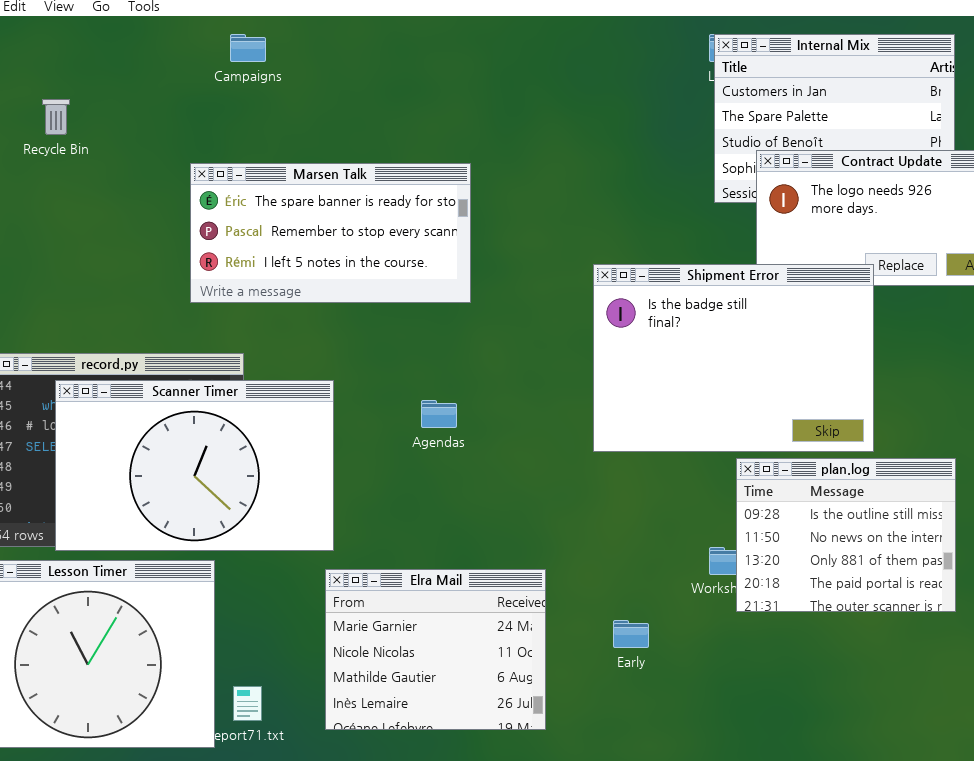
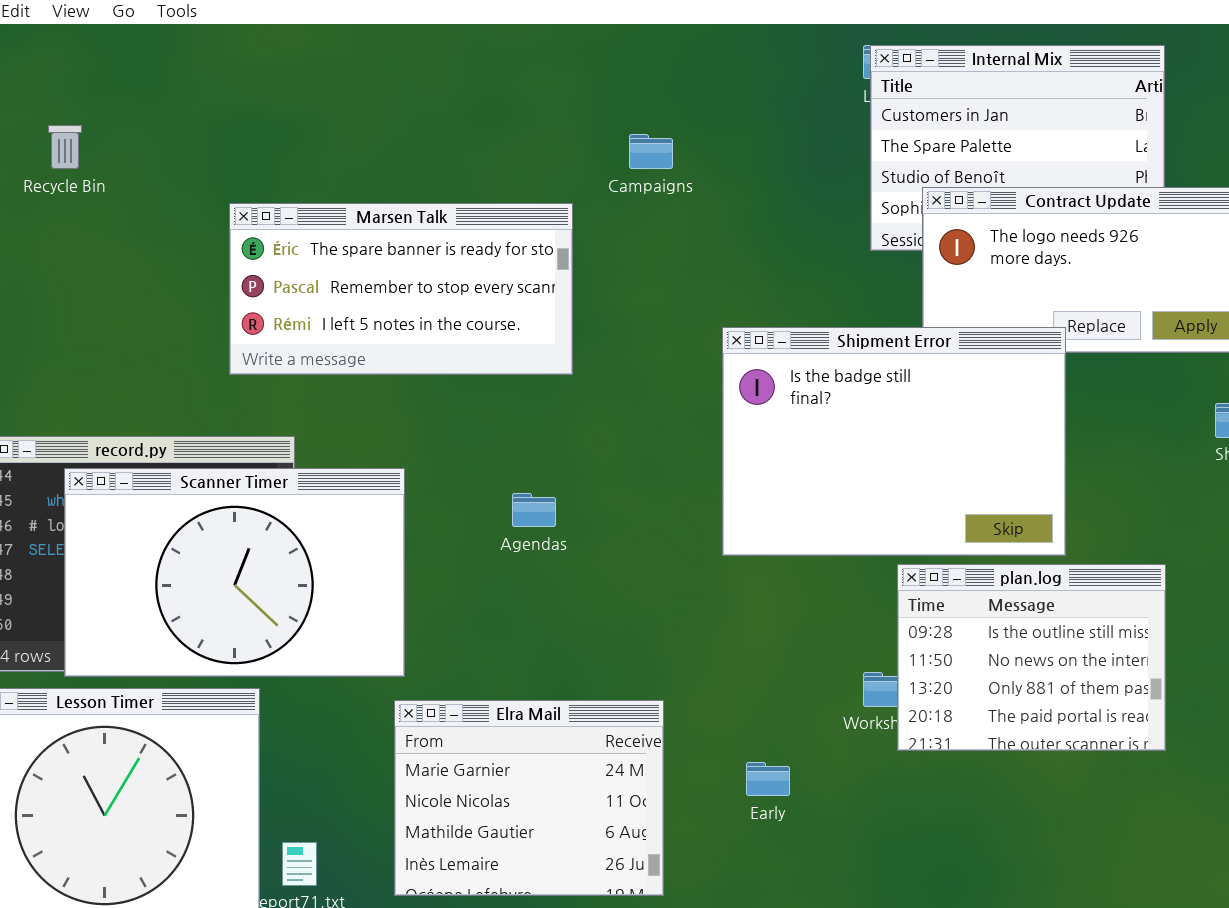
Campaigns: [230,34,266,62] -> [629,134,673,169], moved

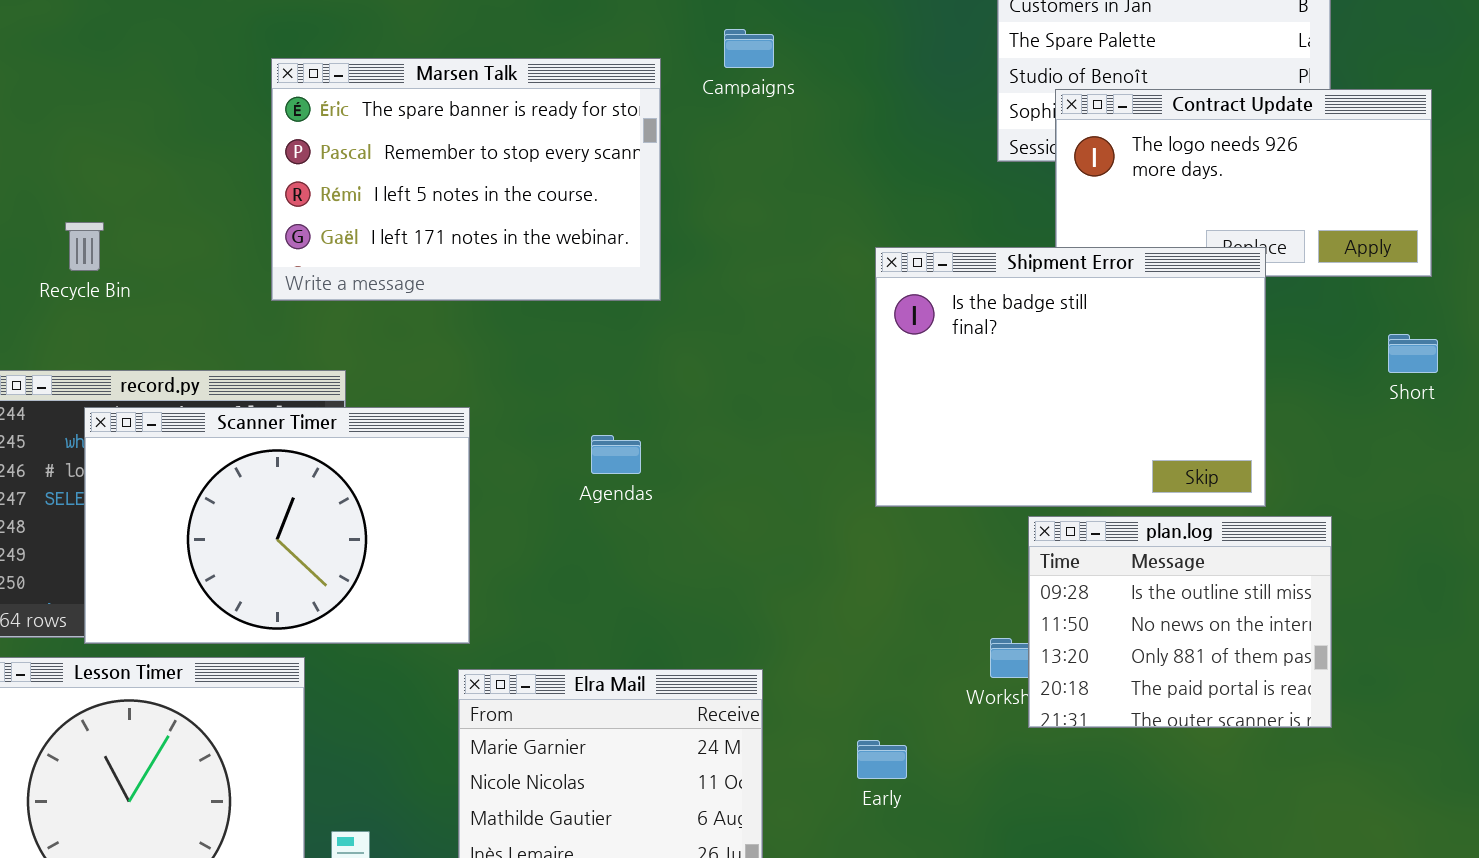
Recycle Bin: [48,125,82,169] -> [65,222,104,271], moved
Marsen Talk: [229,203,573,375] -> [271,58,661,301], resized
Shipment Error: [722,327,1066,556] -> [875,247,1266,507], moved

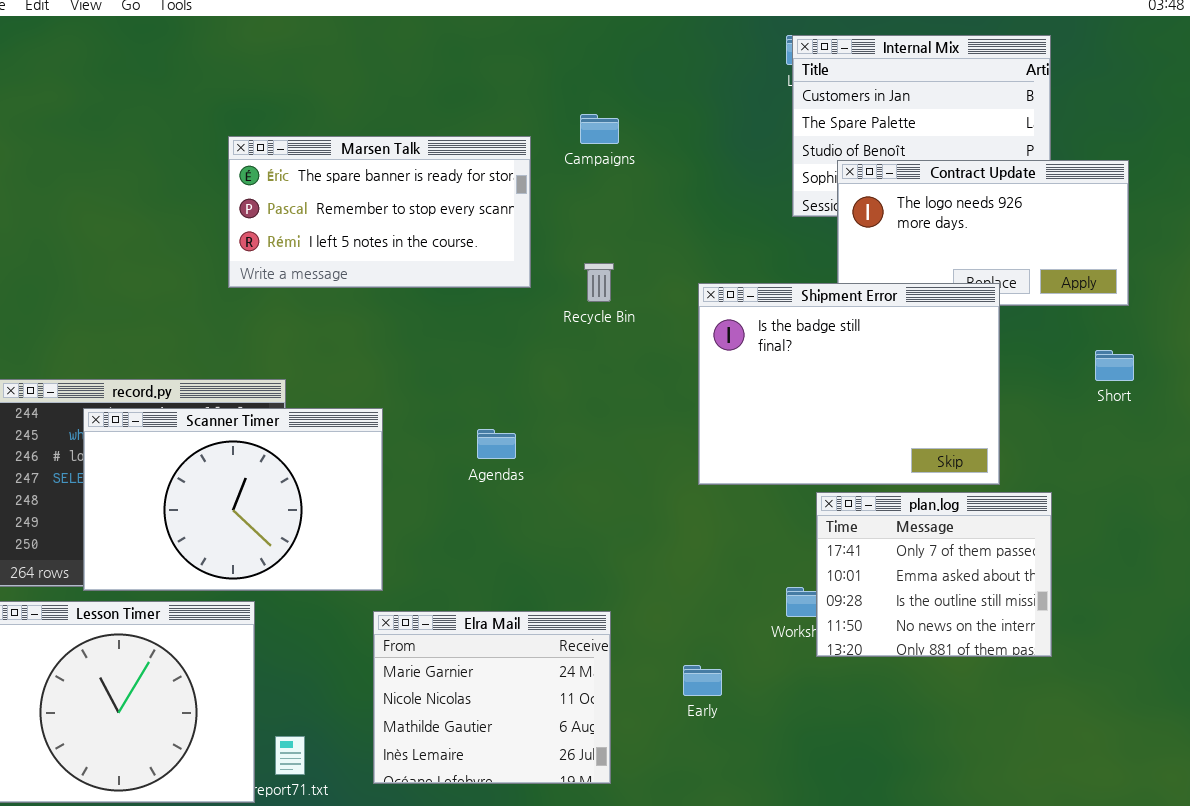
Marsen Talk: [271,58,661,301] -> [228,136,531,288], resized
Recycle Bin: [65,222,104,271] -> [584,263,614,302], moved
plan.log: [1028,516,1332,728] -> [816,492,1052,657], scrolled up 2 rows

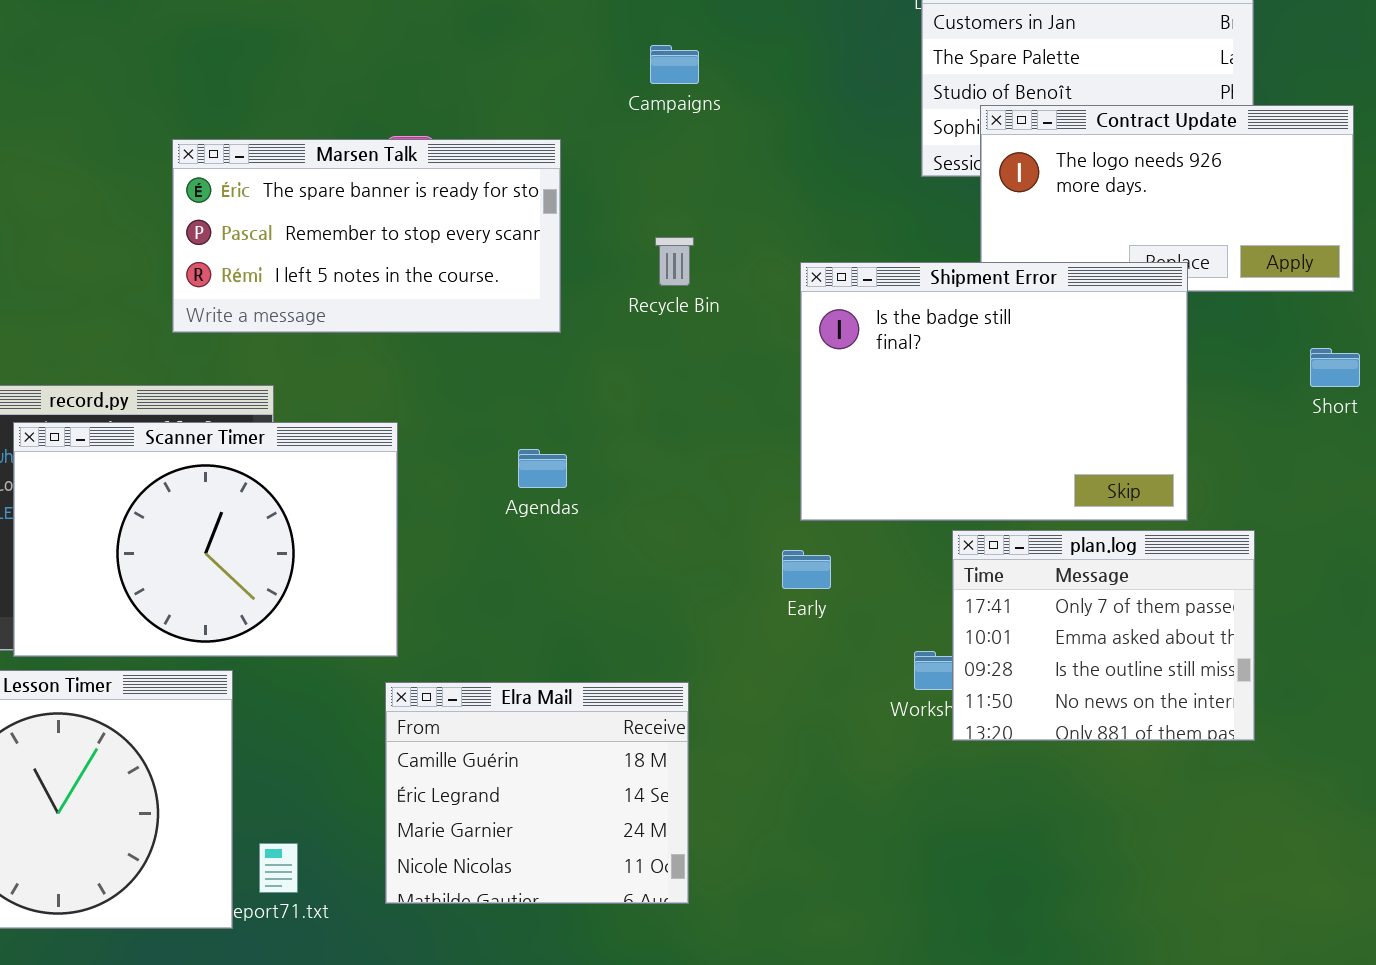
Marsen Talk: [228,136,531,288] -> [172,139,561,333], moved
Elra Mail: [373,611,611,784] -> [385,682,689,904], scrolled up 2 rows
Early: [683,665,722,696] -> [782,550,831,589], moved

